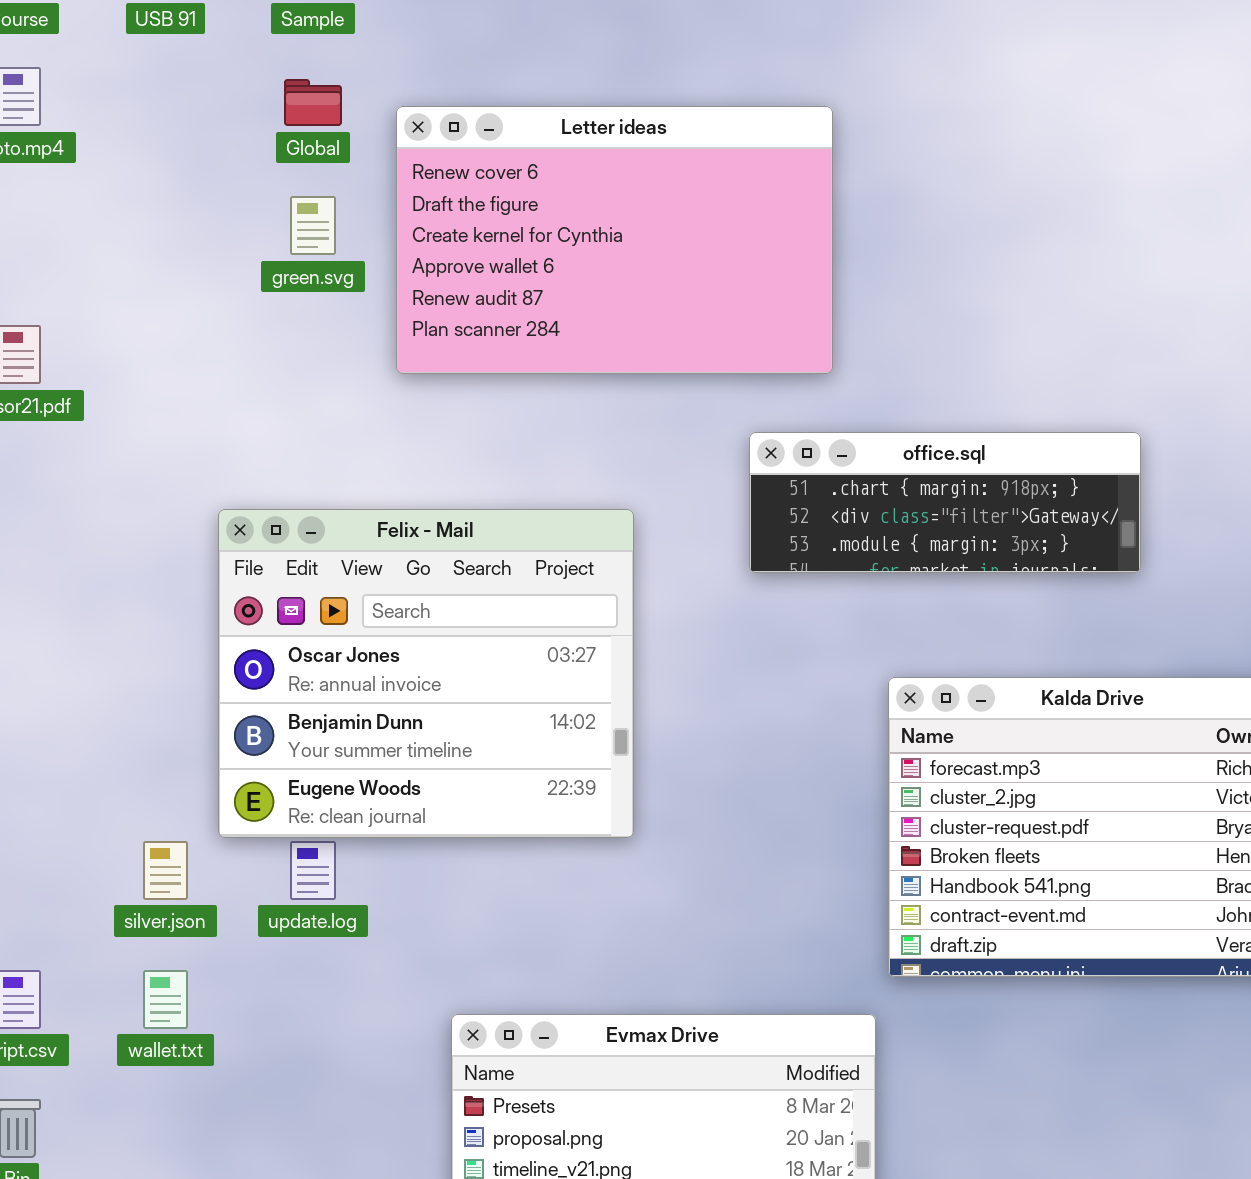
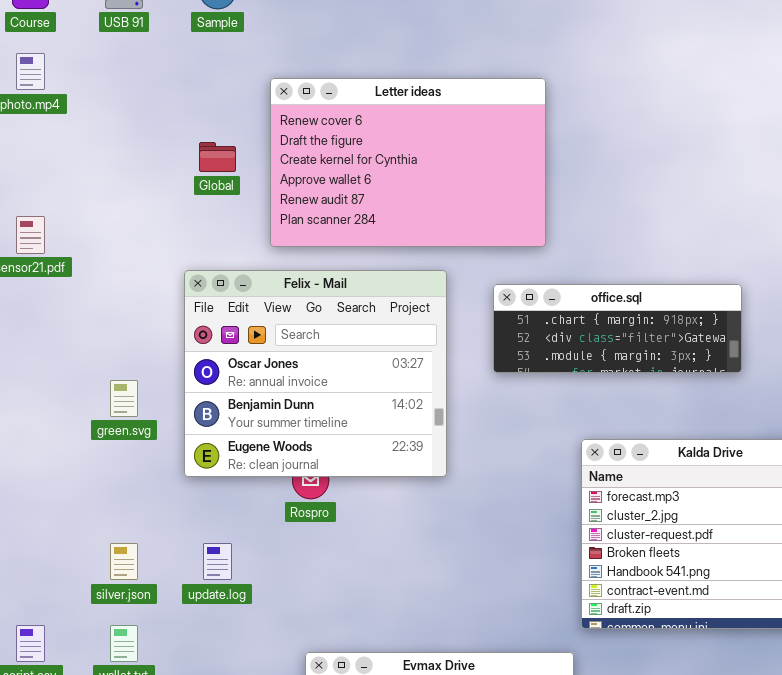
Global: [284,79,342,126] -> [199,142,236,172], moved
green.svg: [290,196,336,255] -> [110,380,138,417], moved
Felix - Mail: [218,509,634,838] -> [184,270,447,477], moved

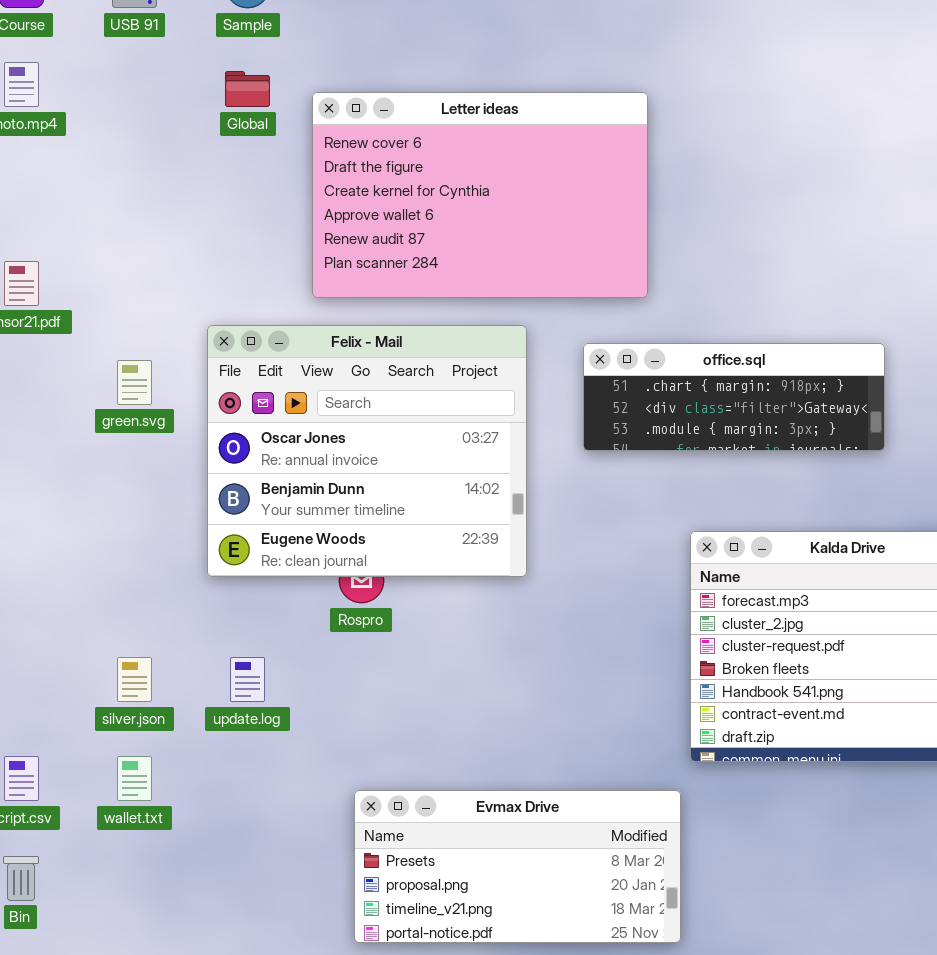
Global: [199,142,236,172] -> [225,71,270,107], moved
green.svg: [110,380,138,417] -> [117,360,152,405], moved

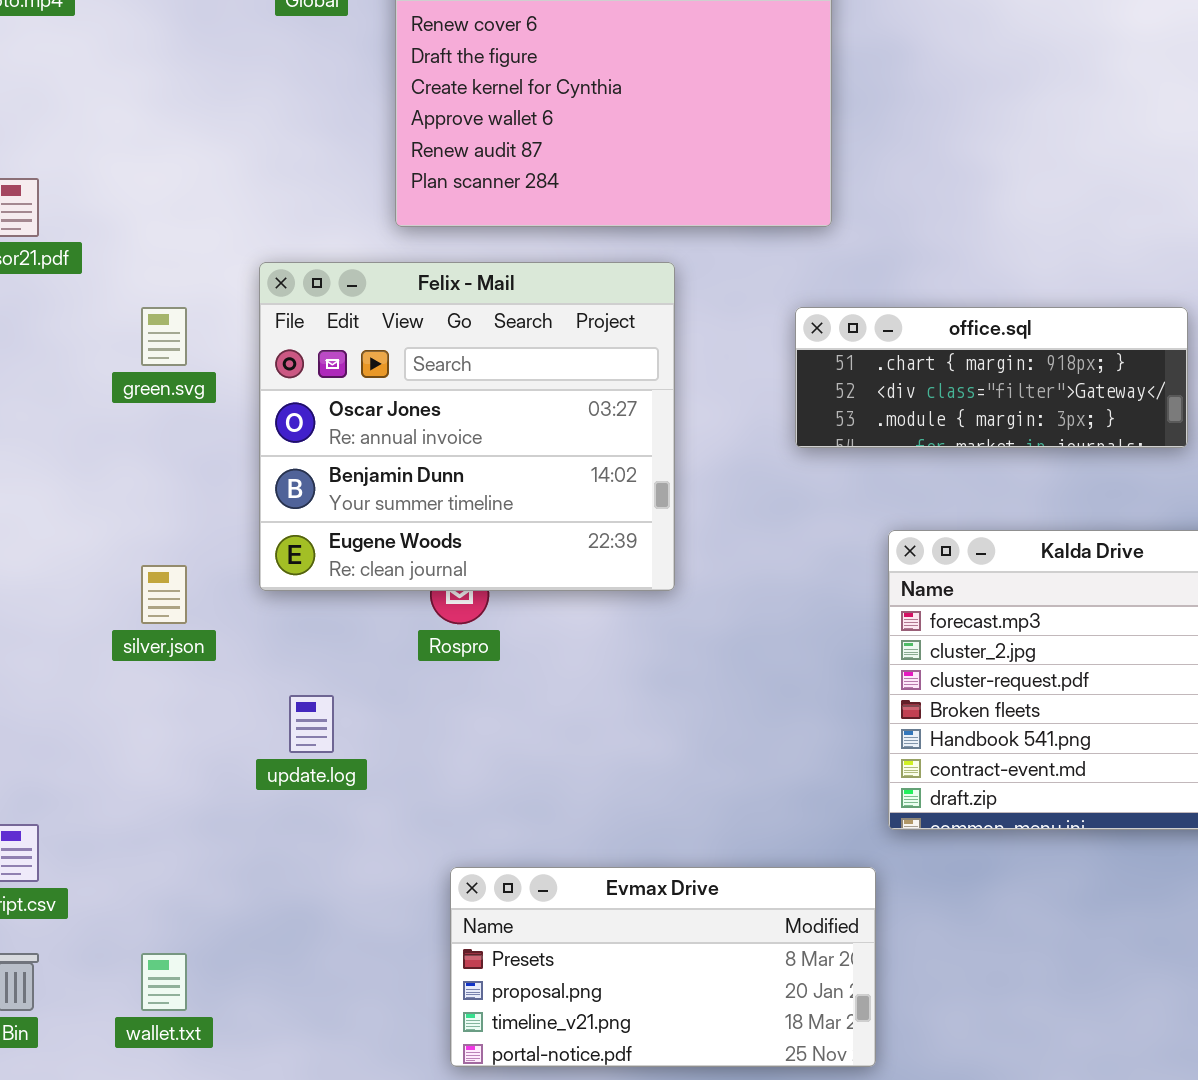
office.sql: [583,343,885,451] -> [795,307,1188,448], moved
silver.json: [117,657,152,702] -> [141,565,187,624], moved
wallet.txt: [117,756,152,801] -> [141,953,187,1011], moved

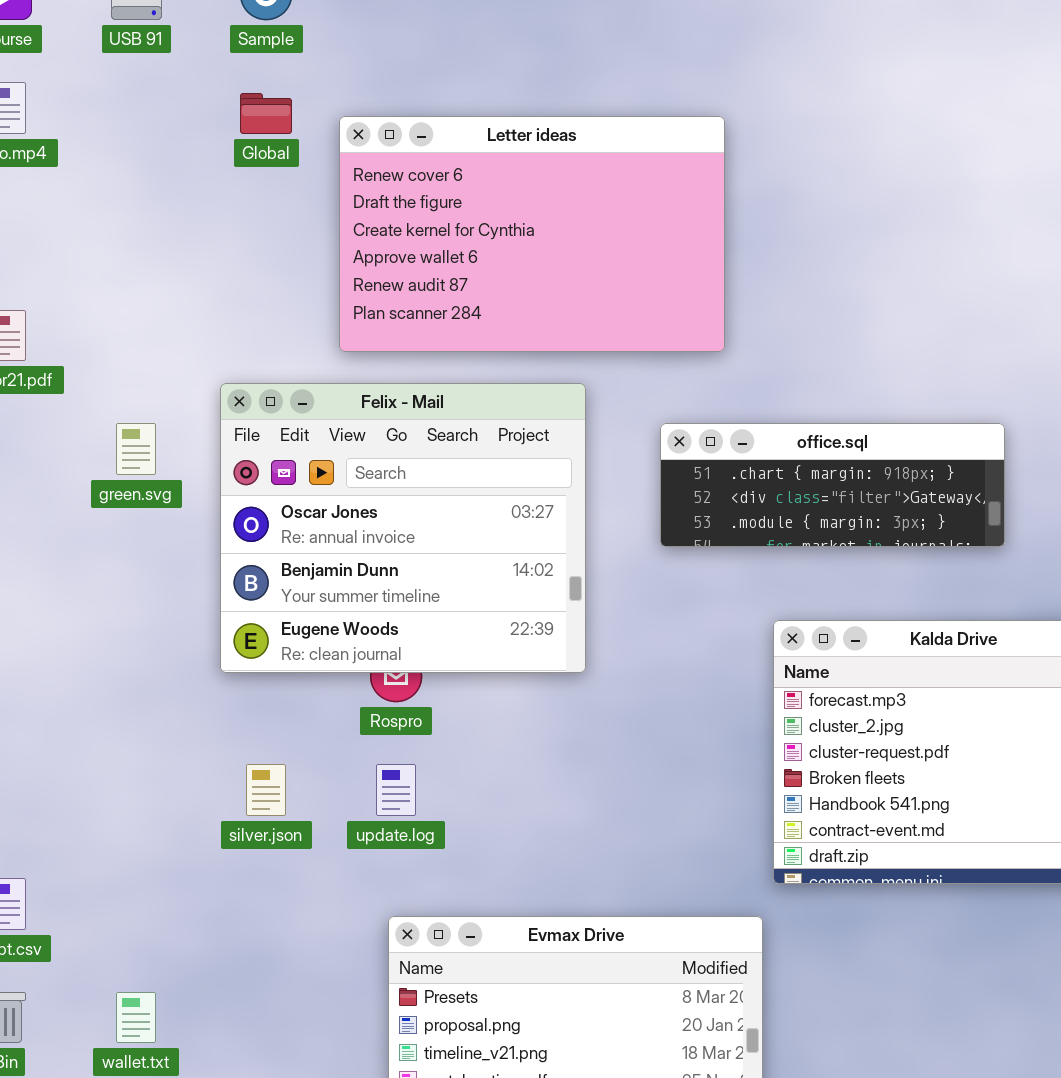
office.sql: [795,307,1188,448] -> [660,423,1005,547], moved
silver.json: [141,565,187,624] -> [246,764,286,816], moved
update.log: [289,695,334,753] -> [376,764,416,816], moved

